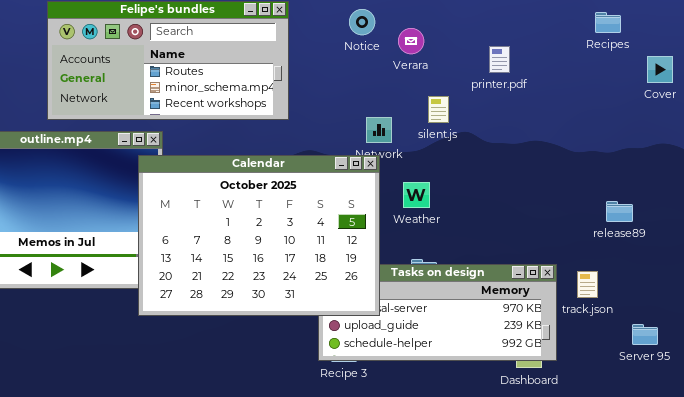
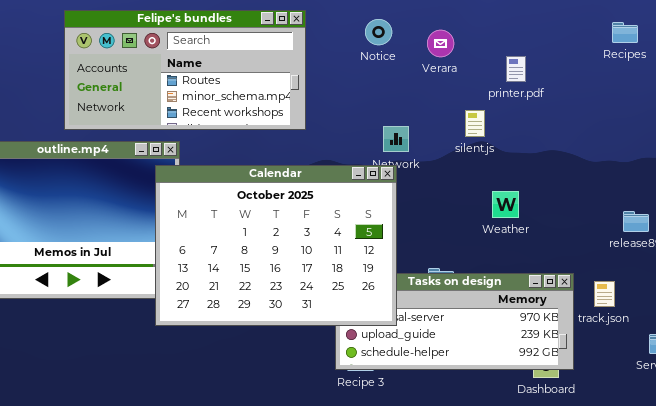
Verara: [398,28,424,54] -> [427,30,454,57], moved
silent.js: [428,96,449,123] -> [465,110,485,137], moved
Weather: [403,182,430,208] -> [492,191,519,218], moved

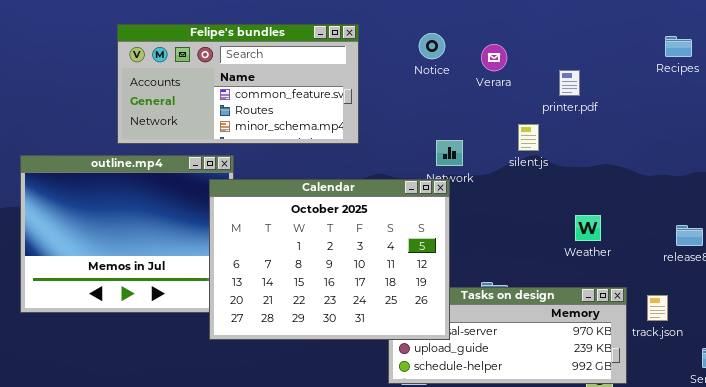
Felipe's bundles: [64,10,306,130] -> [117,24,359,144], scrolled up 1 row
Weather: [492,191,519,218] -> [575,215,601,241], moved

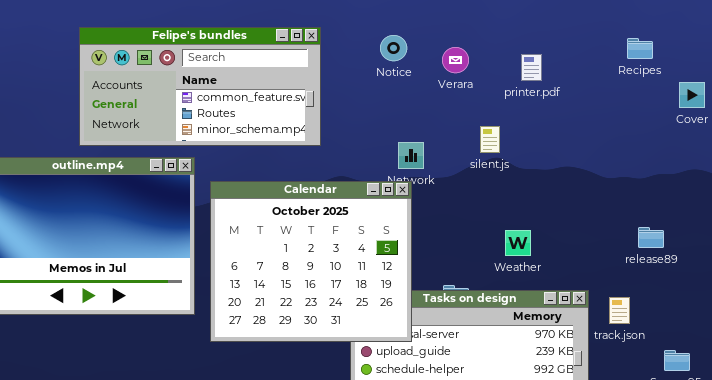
printer.pdf: [559,70,580,96] -> [521,54,542,81], moved
Calendar: [209,179,450,340] -> [210,181,412,342], resized
Weather: [575,215,601,241] -> [505,230,531,256], moved

